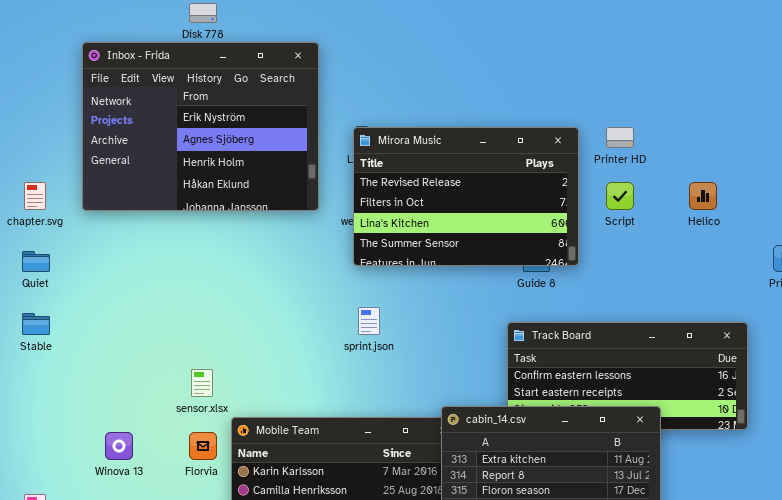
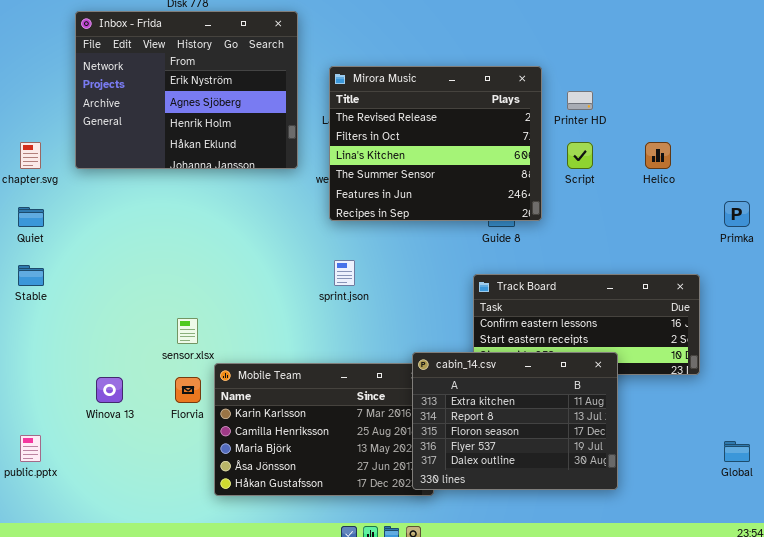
Mirora Music: [353,127,579,266] -> [329,66,542,221], resized

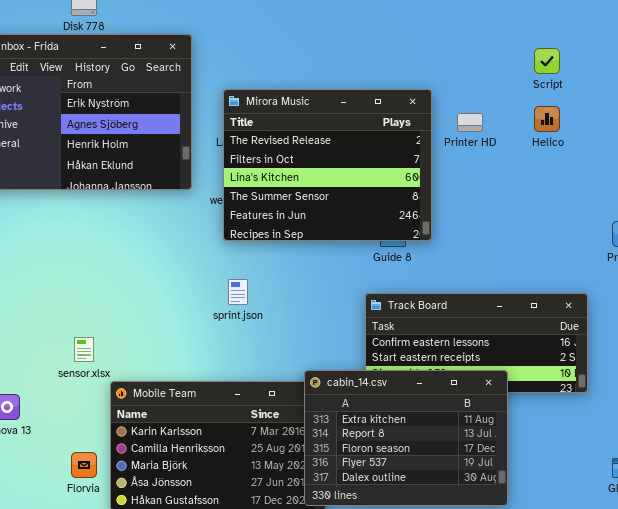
Script: [567,142,593,169] -> [534,48,560,74], moved
Helico: [645,142,671,169] -> [534,106,560,132], moved
Florvia: [175,377,201,403] -> [71,452,97,478], moved

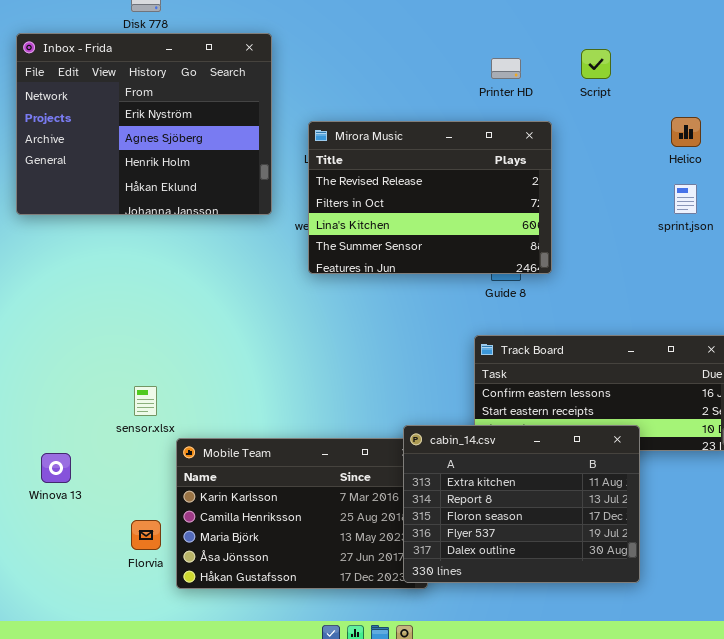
Script: [534,48,560,74] -> [581,49,611,79], moved
Mirora Music: [223,89,432,241] -> [308,121,552,274], resized
Printer HD: [457,113,483,132] -> [491,58,521,79], moved
sprint.json: [228,279,248,305] -> [674,184,697,214], moved

